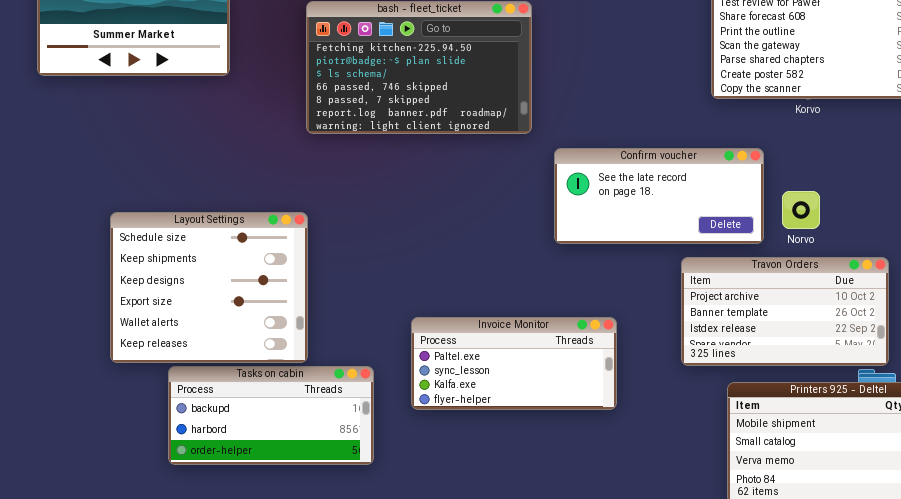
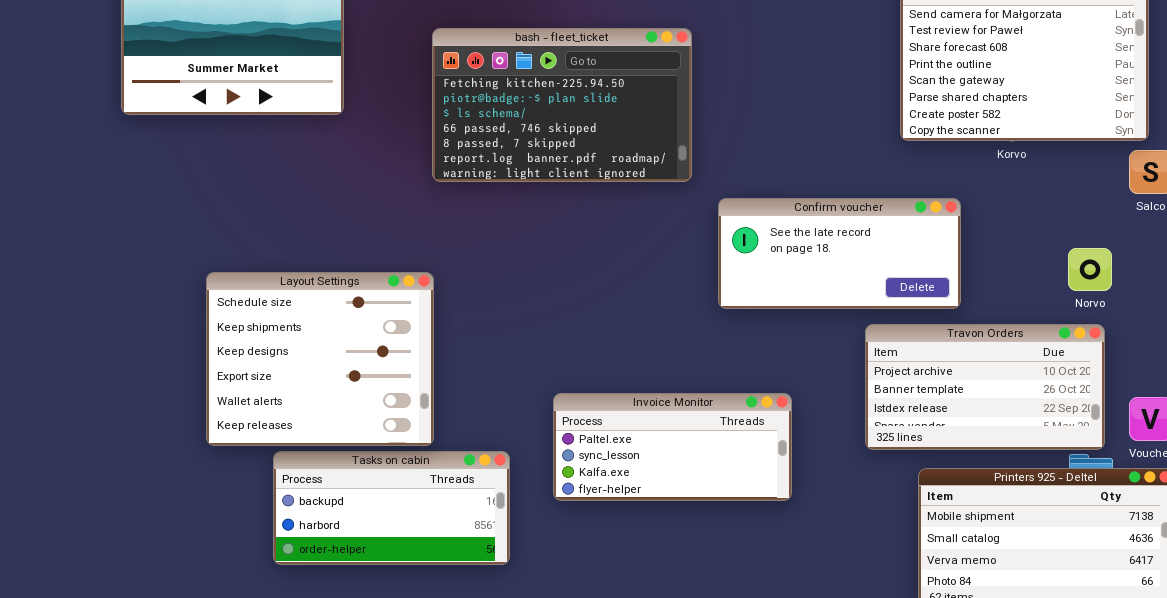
Norvo: [782,191,820,229] -> [1068,248,1112,291], moved

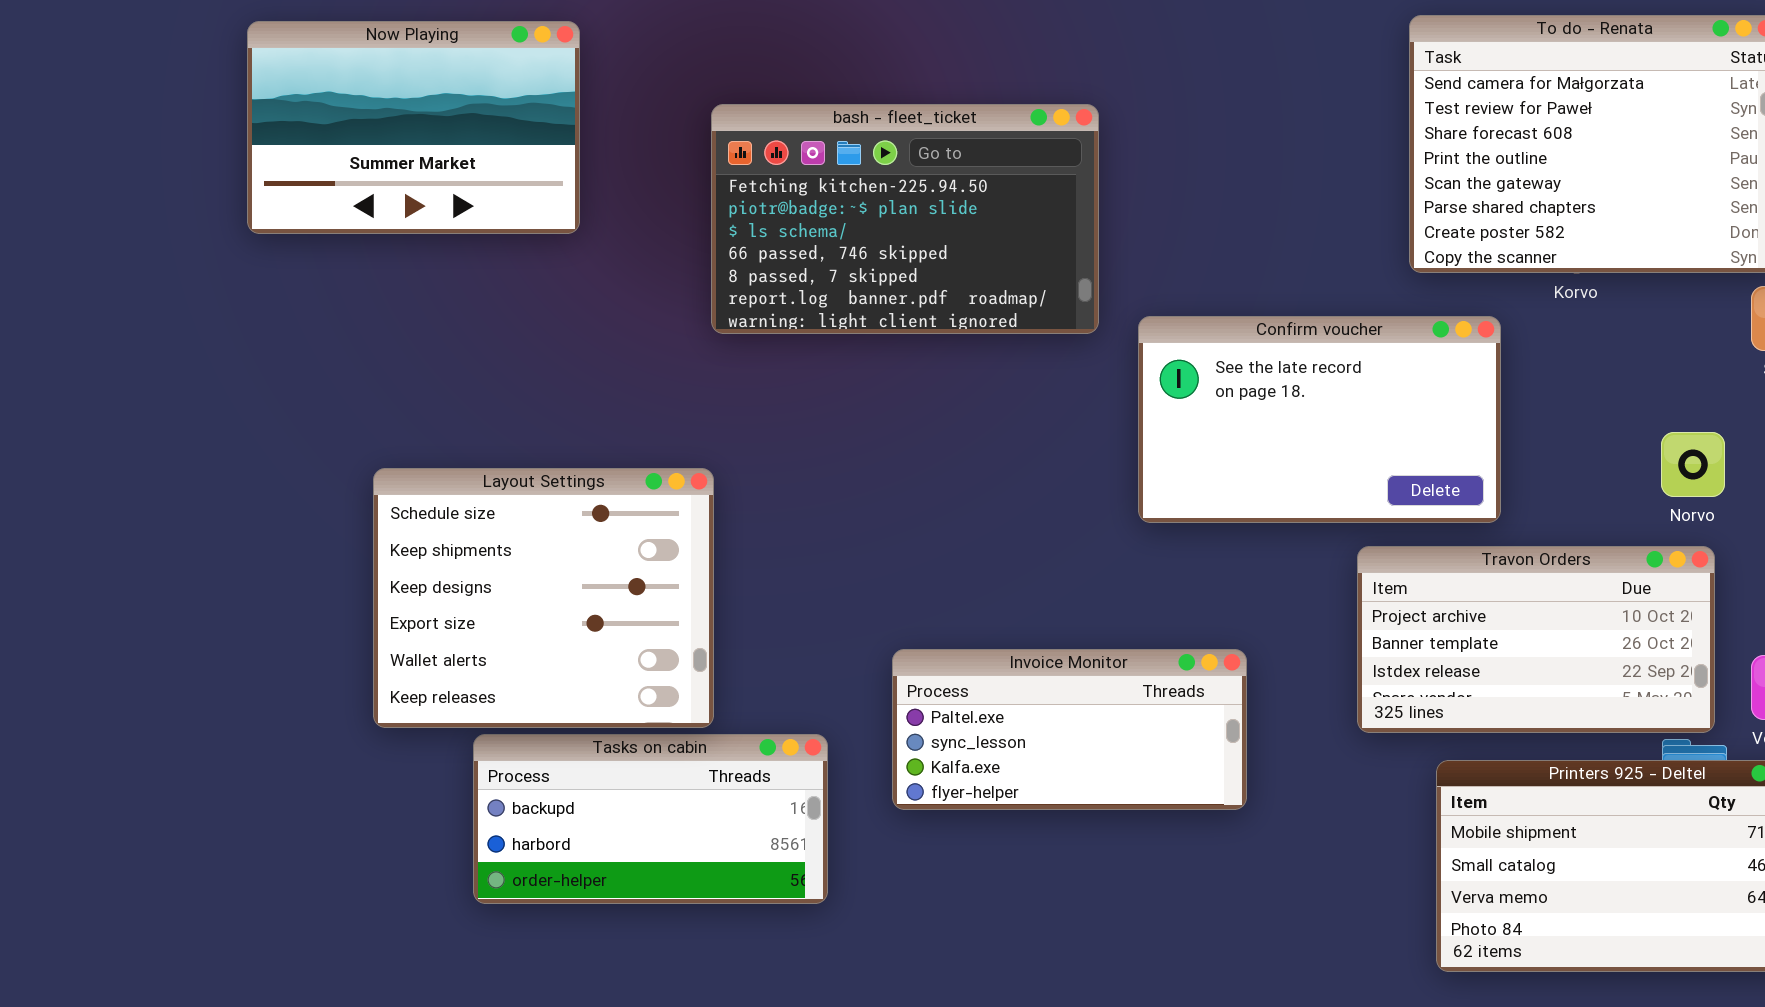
Confirm voucher: [718,198,961,309] -> [1138,316,1501,523], resized

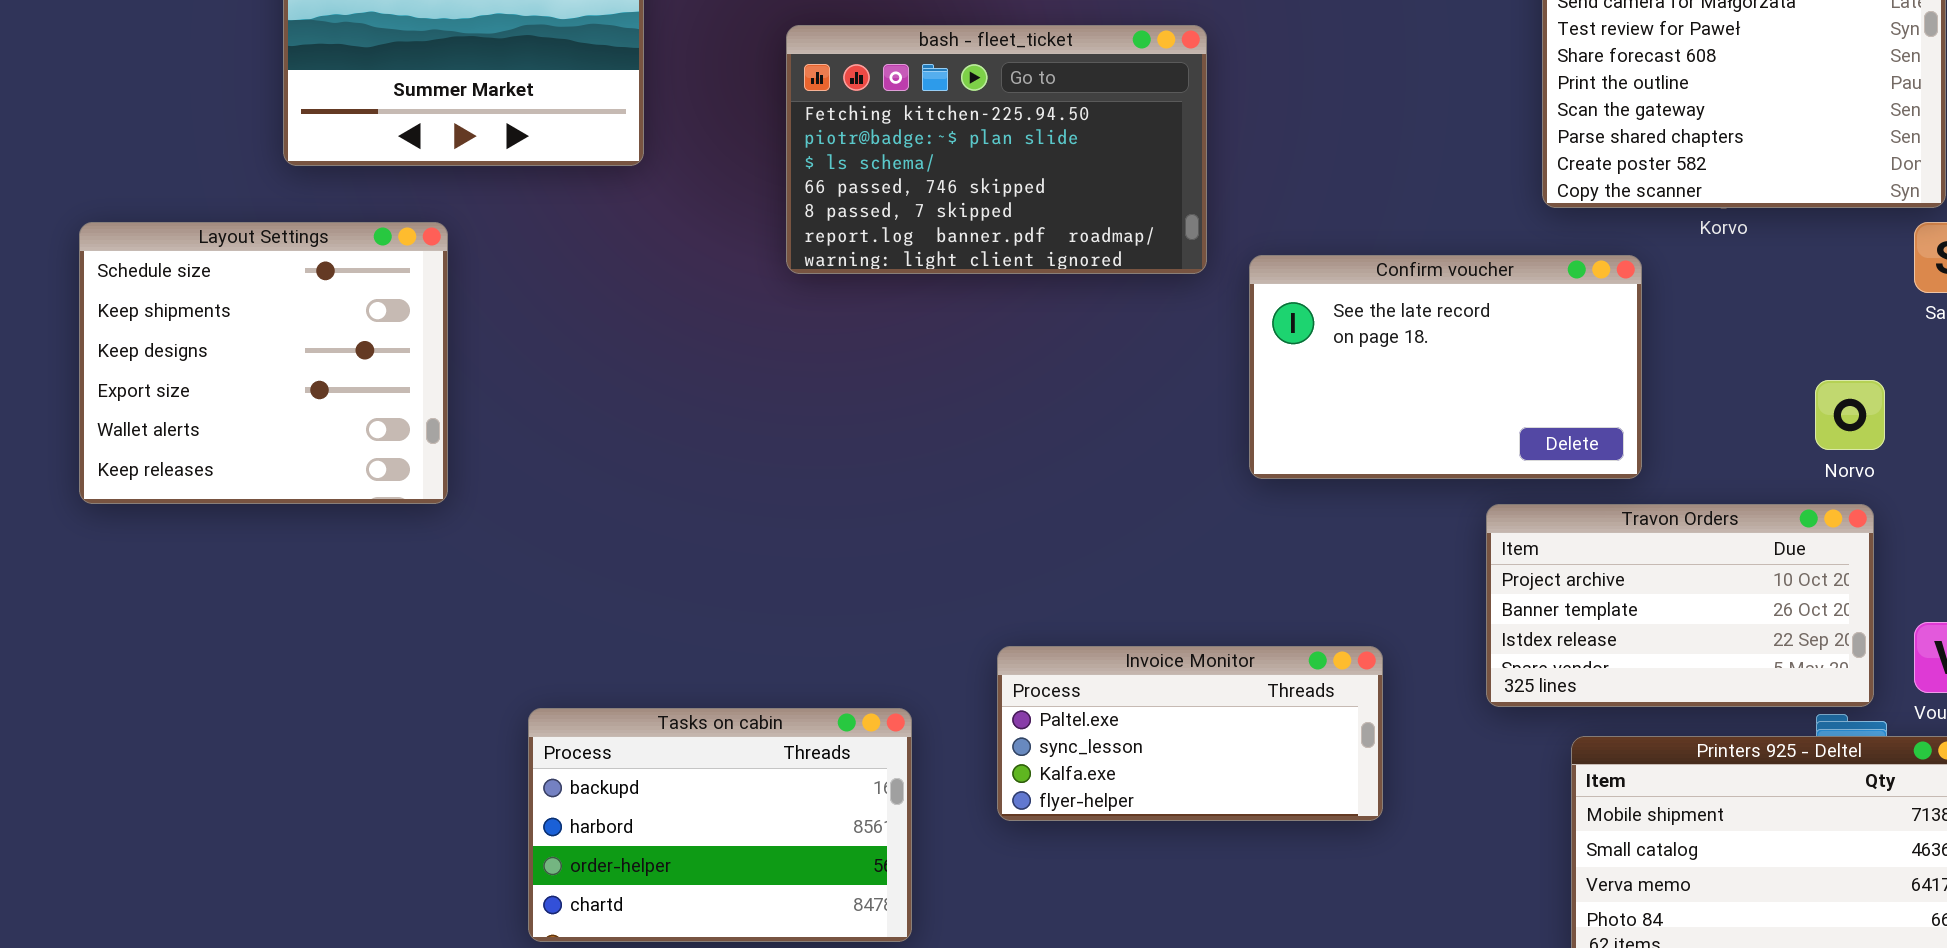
Layout Settings: [373,468,714,728] -> [79,222,448,504], moved
Invoice Monitor: [892,649,1247,810] -> [997,646,1383,821], moved
Tasks on cabin: [473,734,828,904] -> [528,708,912,942], resized

